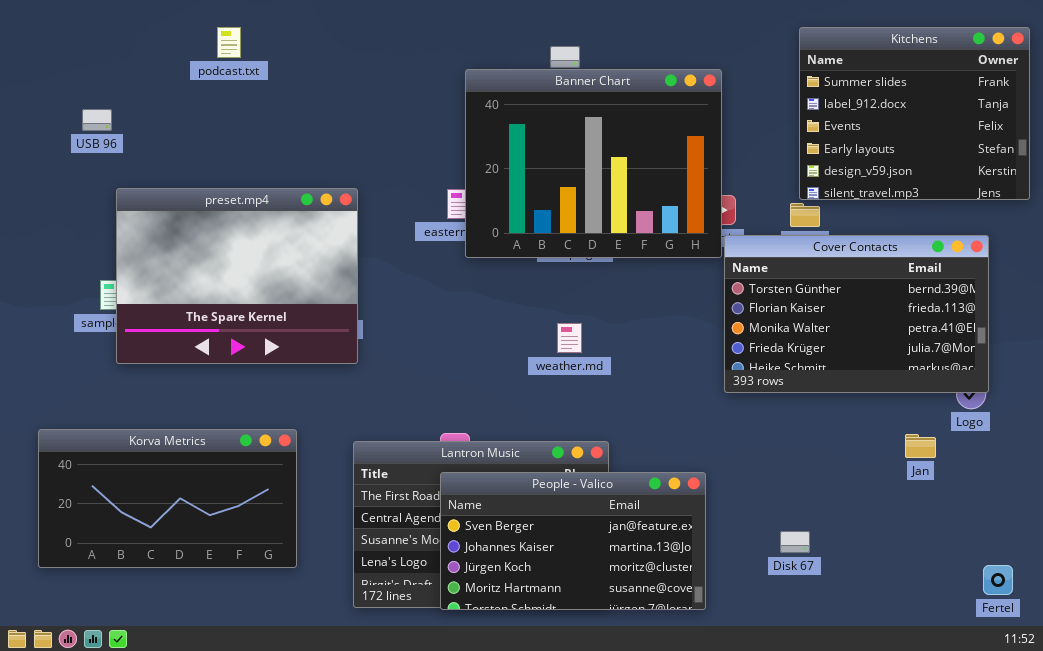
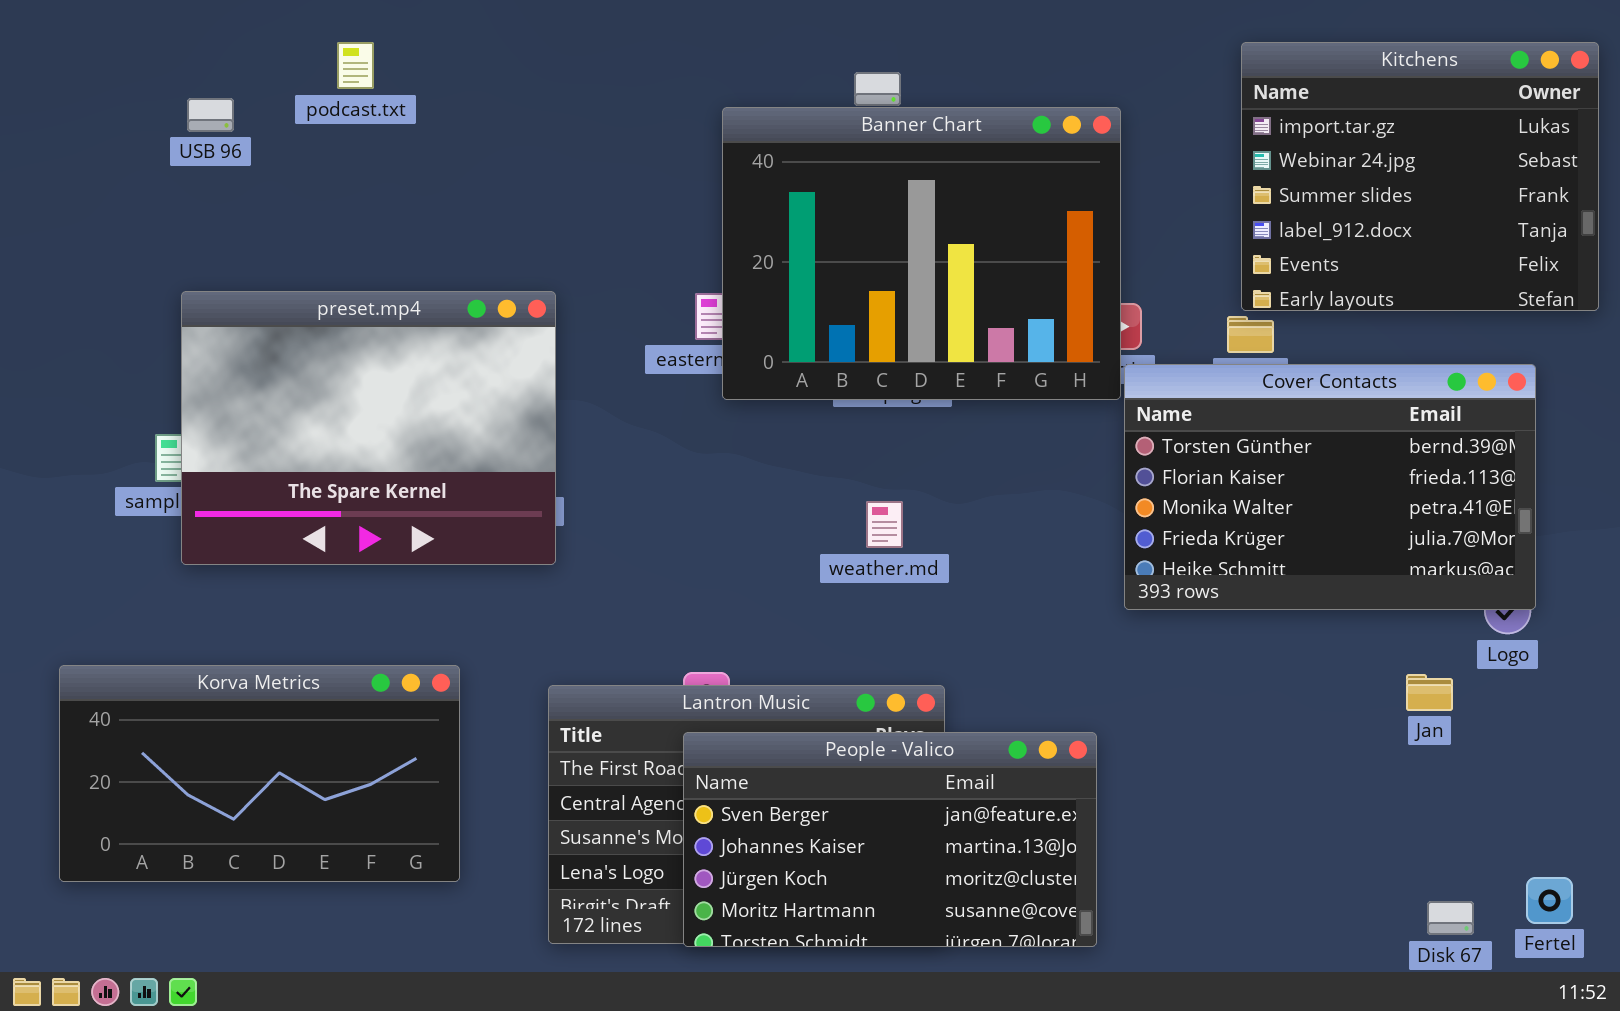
Kitchens: [799,27,1030,200] -> [1241,42,1599,311], scrolled up 2 rows
USB 96: [82,109,112,131] -> [187,98,234,132], moved
Disk 67: [780,531,810,553] -> [1427,901,1474,935], moved

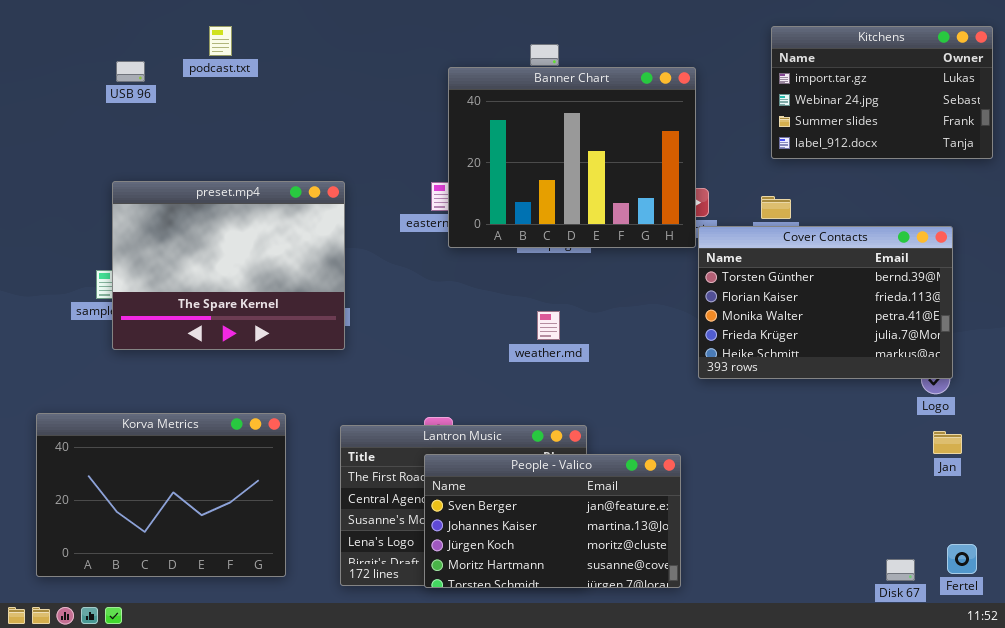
Kitchens: [1241,42,1599,311] -> [771,26,993,159], resized
Korva Metrics: [59,665,460,882] -> [36,413,286,577], resized
Jan: [1406,674,1453,711] -> [933,431,962,454], moved

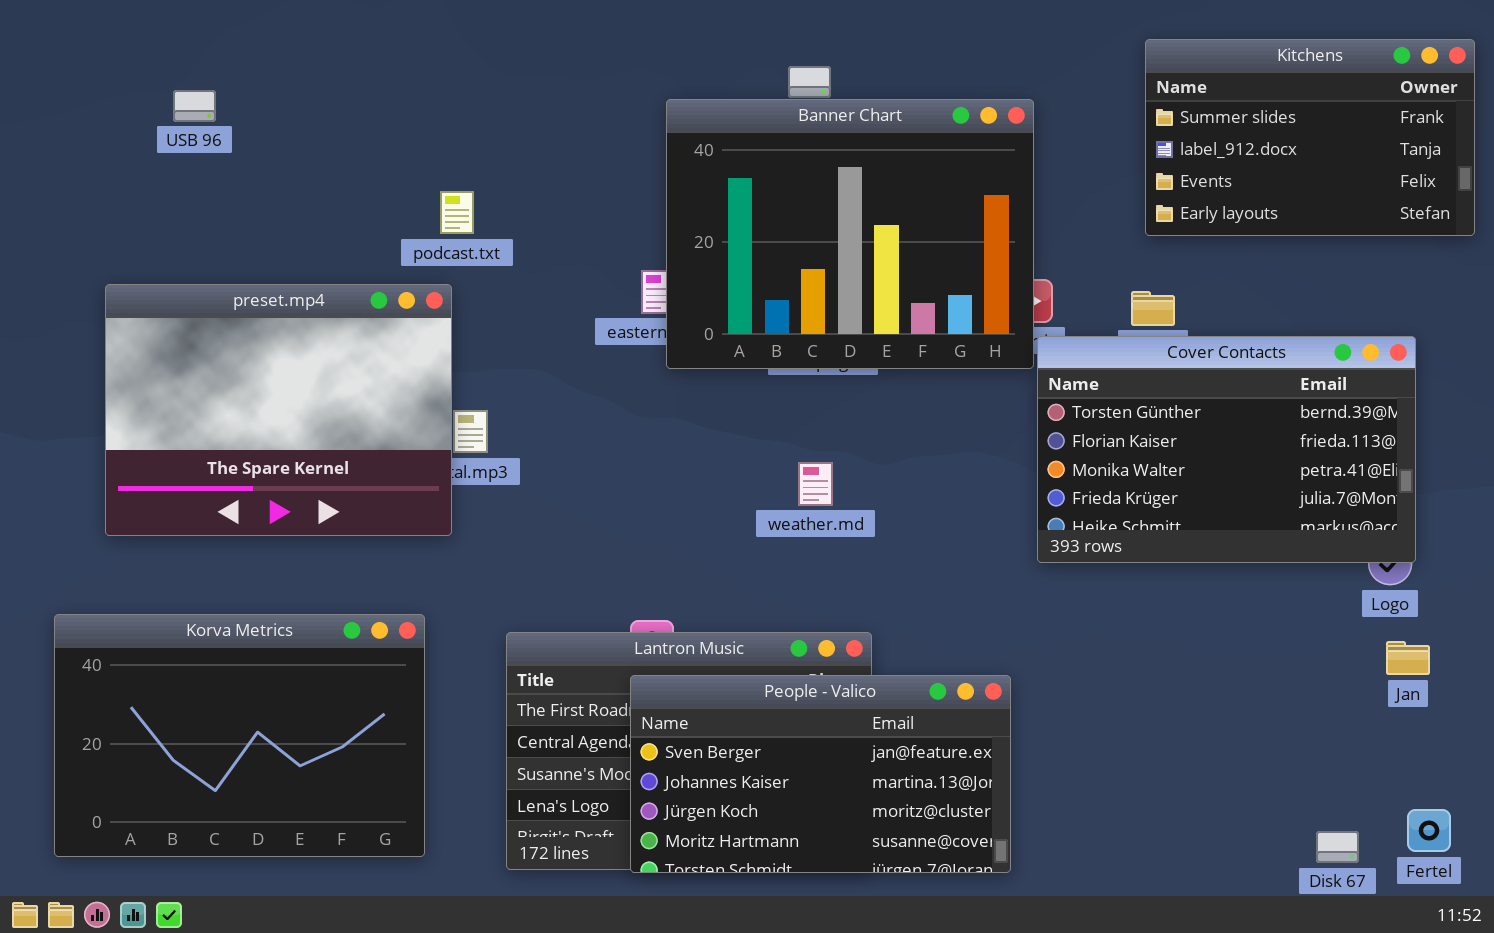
podcast.txt: [209,26,232,56] -> [440,191,474,234], moved
Kitchens: [771,26,993,159] -> [1145,39,1475,236], scrolled down 2 rows
preset.mp4: [112,181,345,350] -> [105,284,452,536], moved

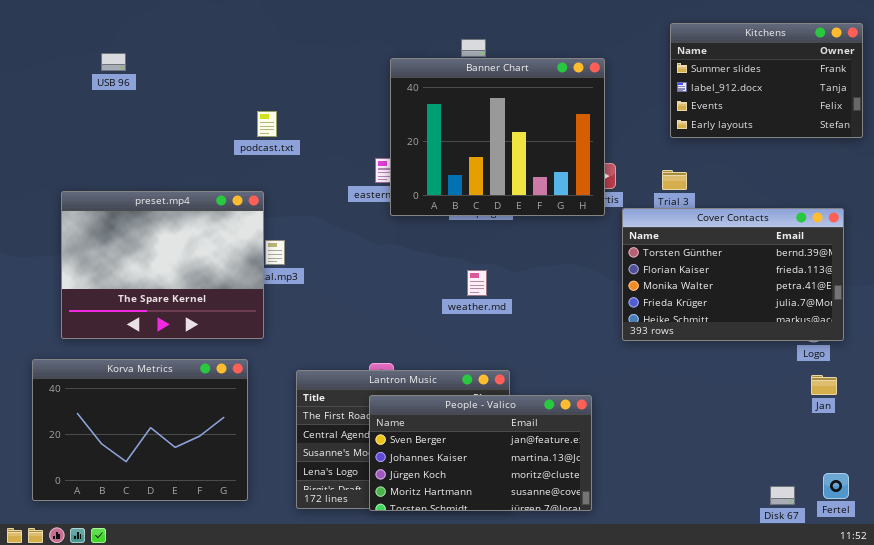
preset.mp4: [105,284,452,536] -> [61,191,264,339], moved
Cover Contacts: [1037,336,1416,563] -> [622,208,844,341], moved

